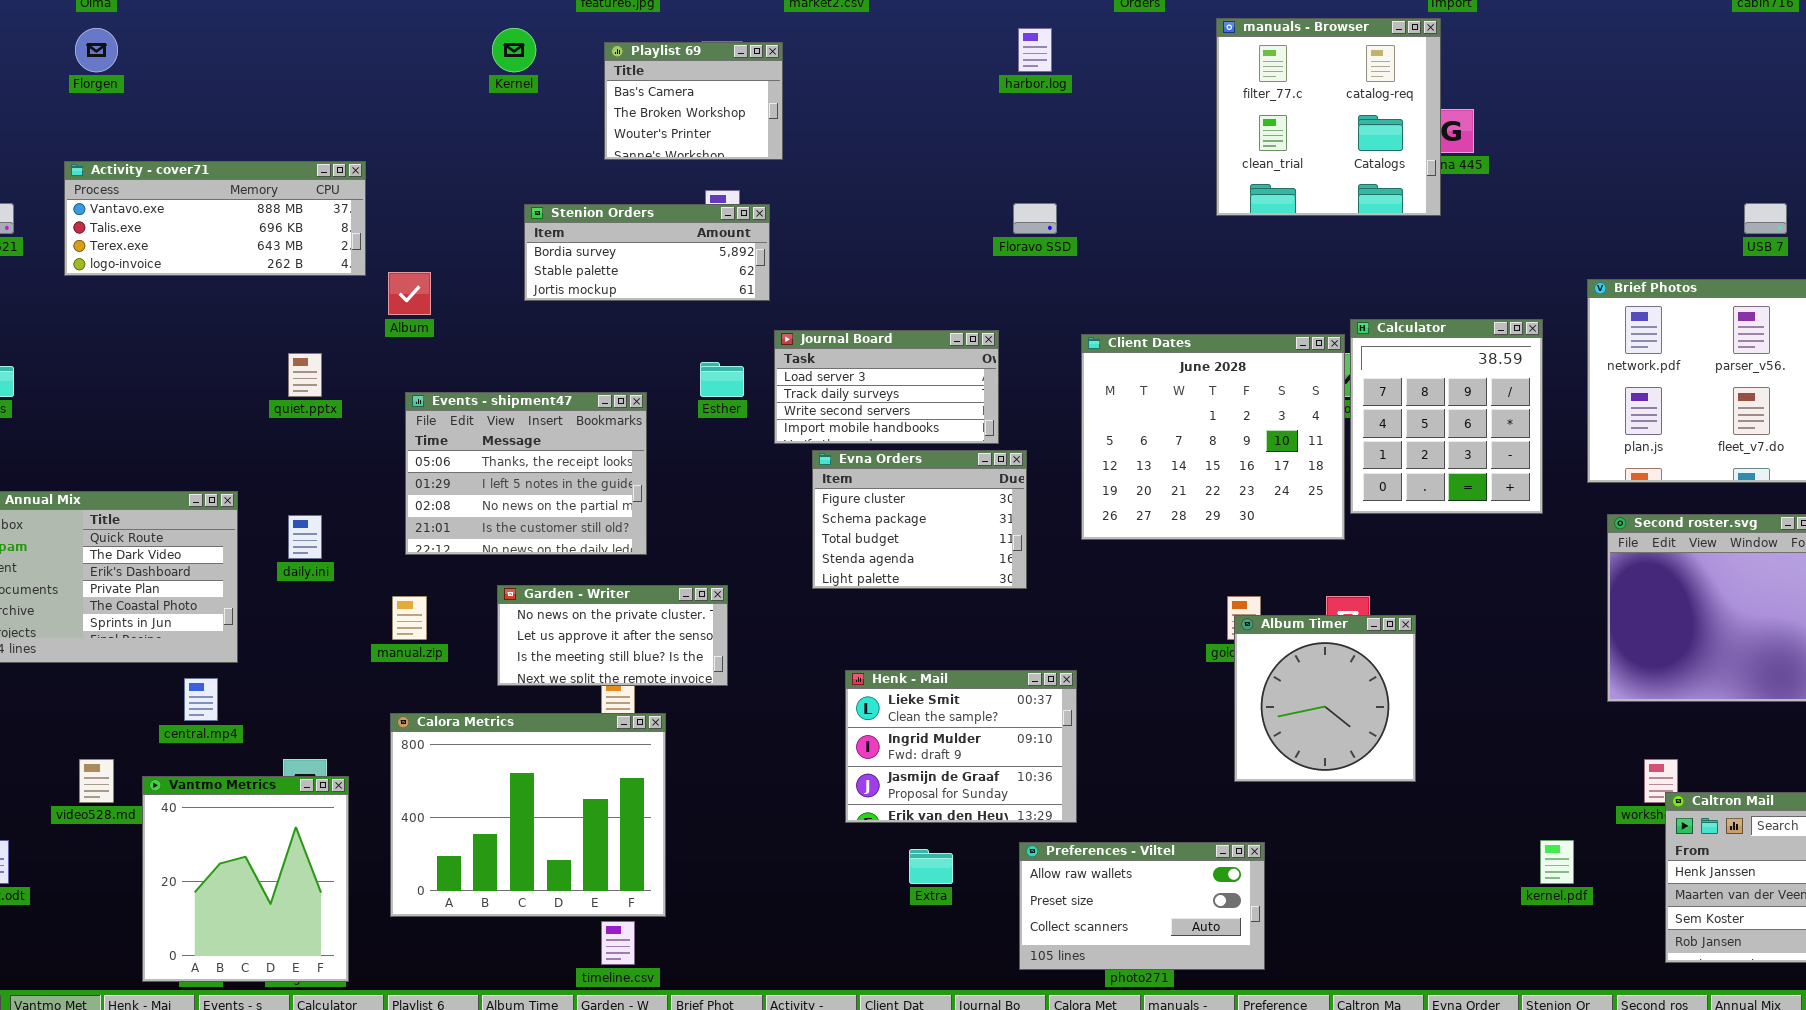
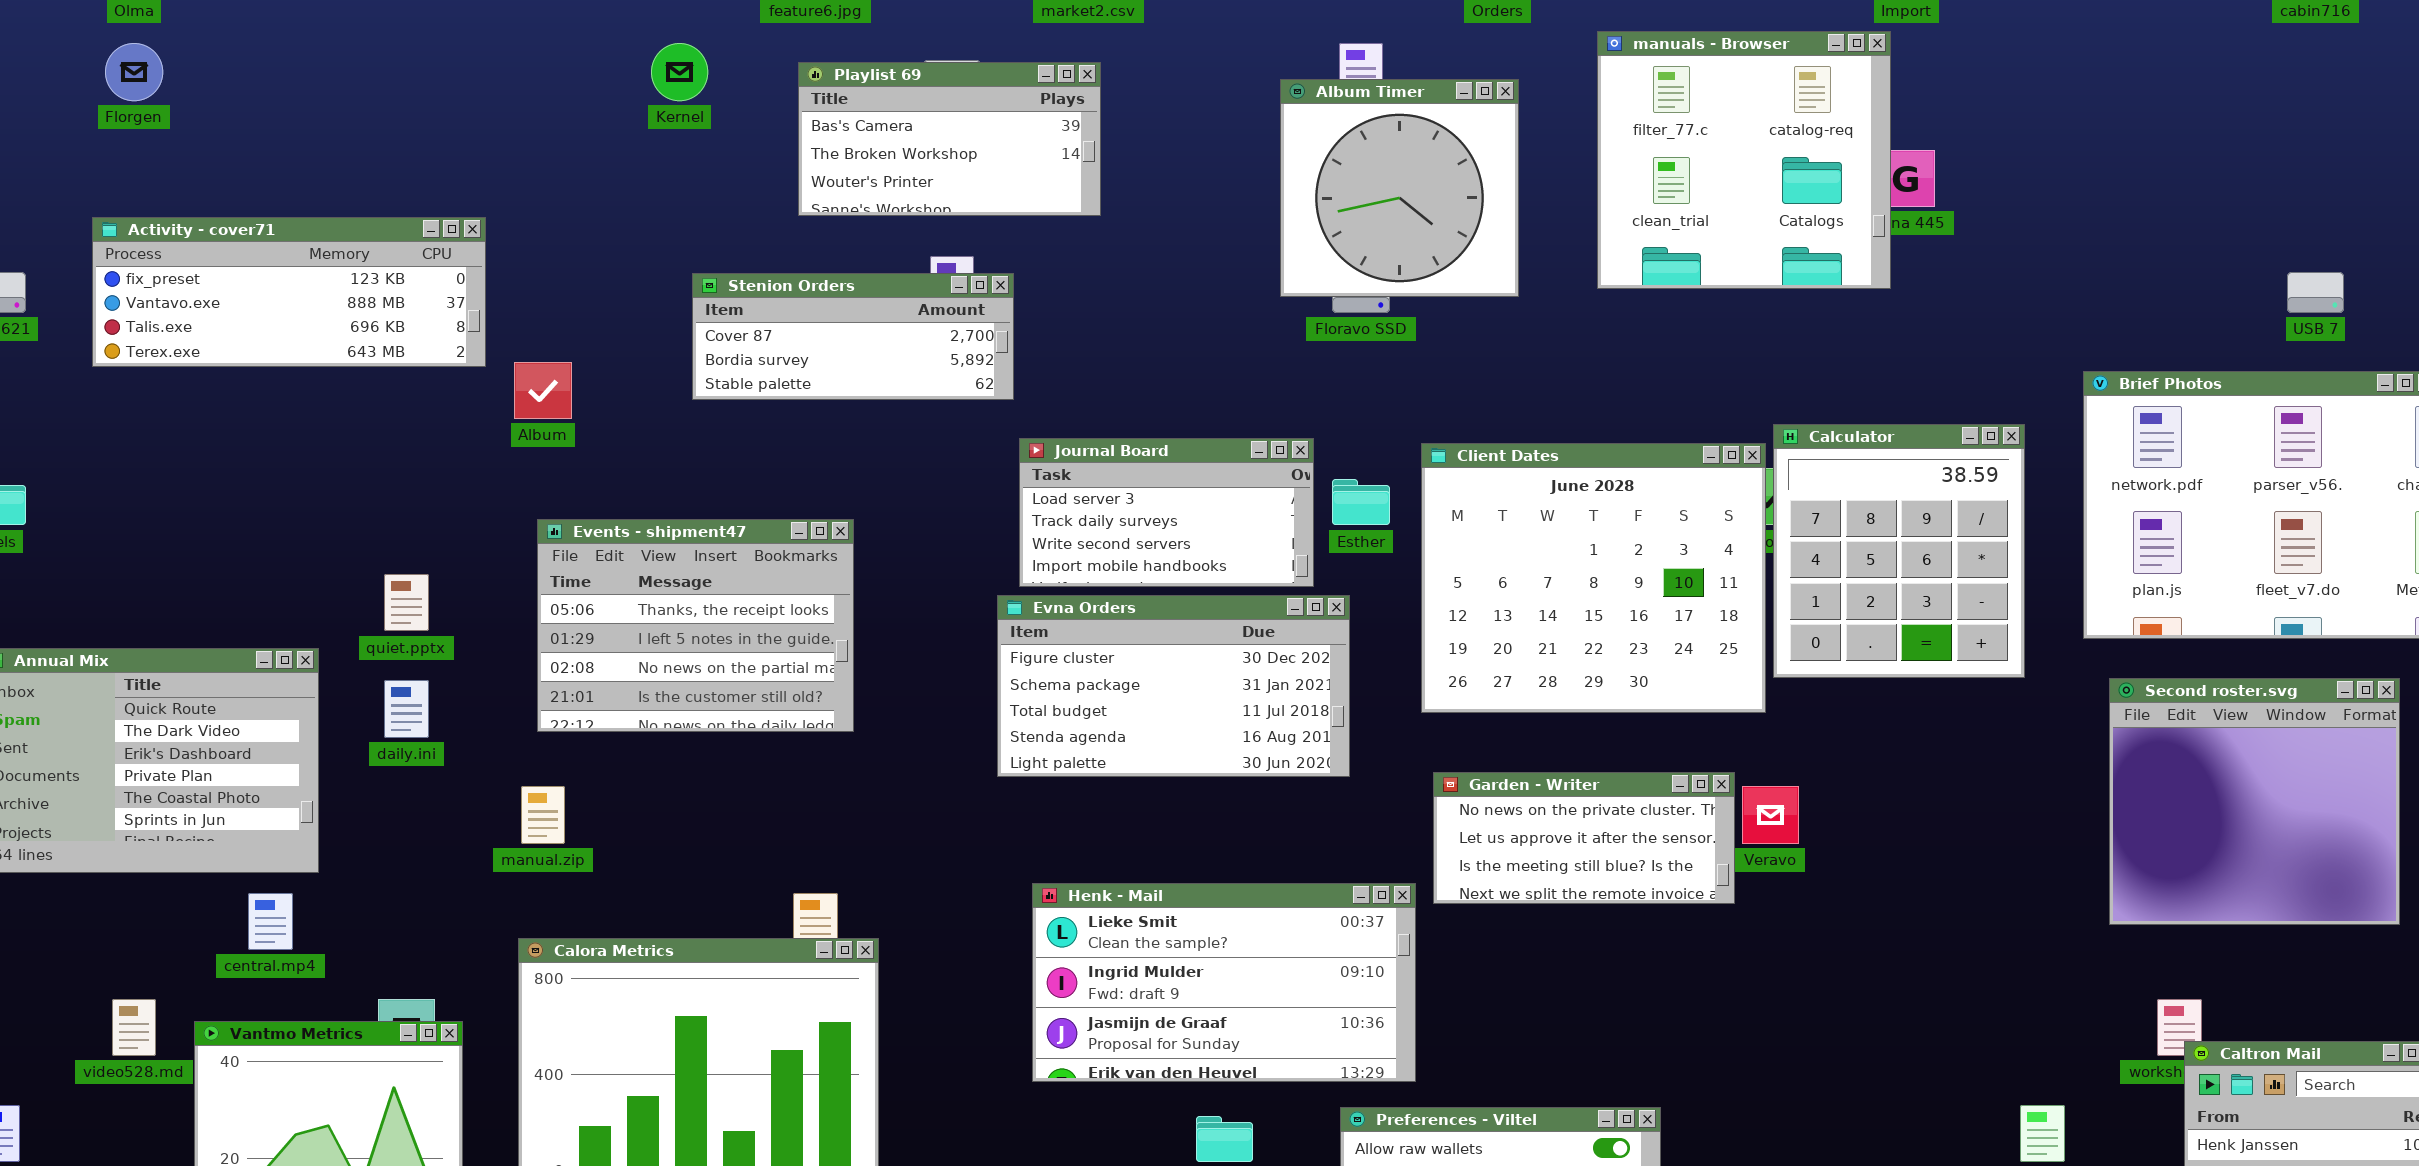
Playlist 69: [604,42,783,160] -> [798,62,1101,216], resized
Activity - cover71: [64,161,366,276] -> [92,217,486,367], scrolled up 1 row
Stenion Orders: [524,204,770,301] -> [692,273,1014,400], scrolled up 1 row
quiet.pptx: [288,353,322,397] -> [384,574,429,631], moved
Esther: [700,362,744,397] -> [1332,479,1390,525], moved
Evna Orders: [812,450,1027,589] -> [997,595,1350,777], resized
Garden - Writer: [497,585,728,686] -> [1433,772,1735,904], moved
Album Timer: [1234,615,1416,782] -> [1280,79,1519,297], moved
Henk - Mail: [845,670,1077,823] -> [1032,883,1416,1082], resized

